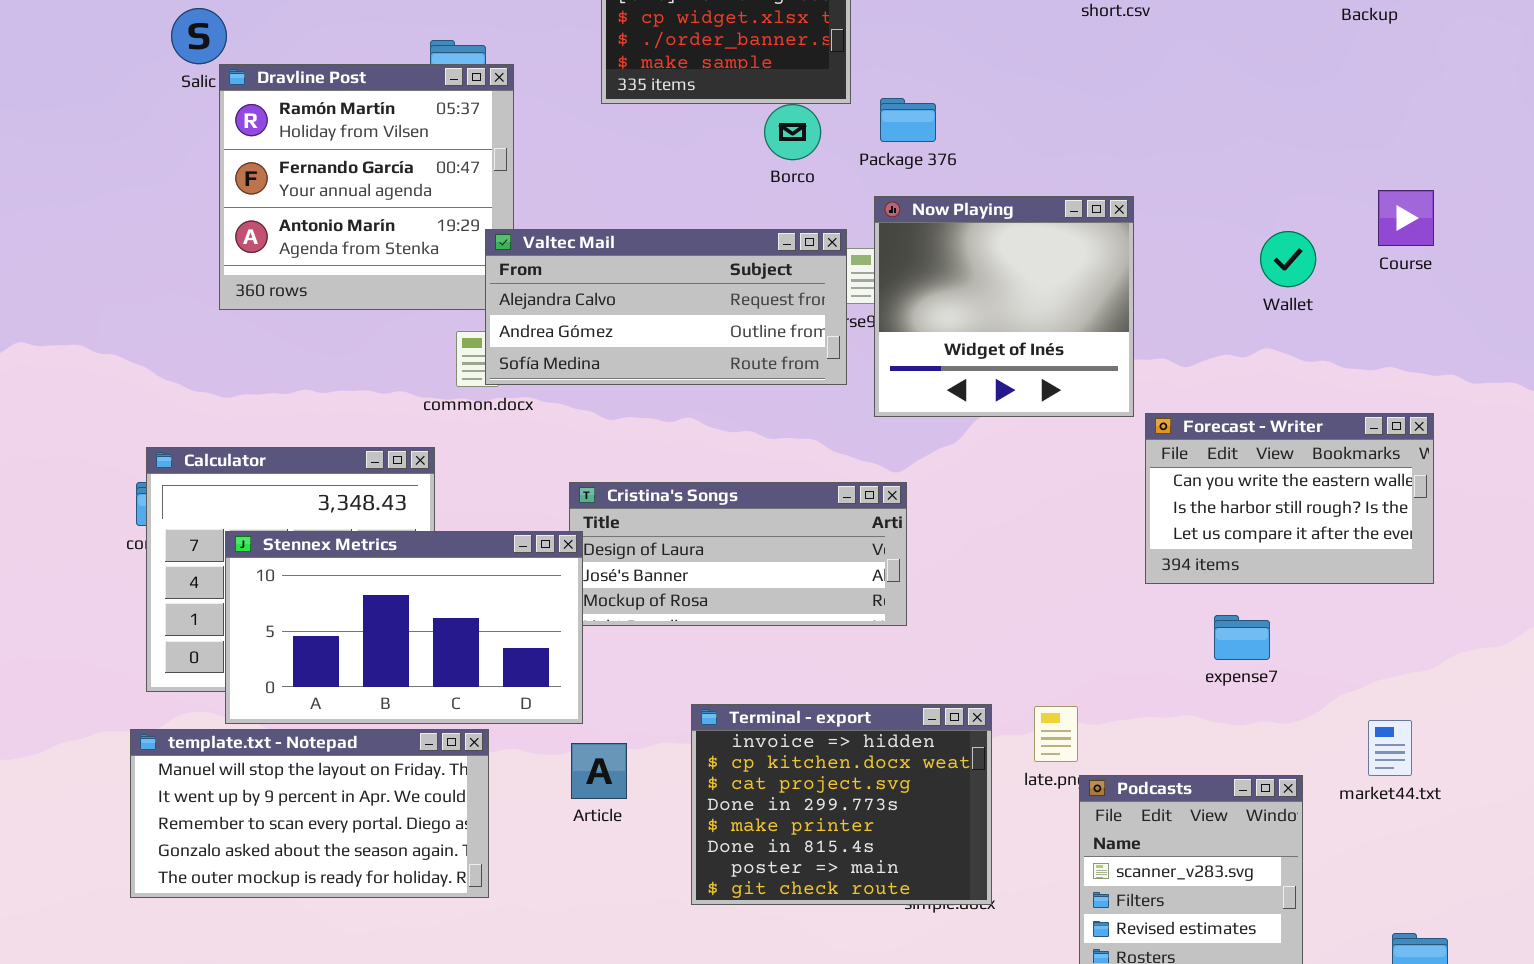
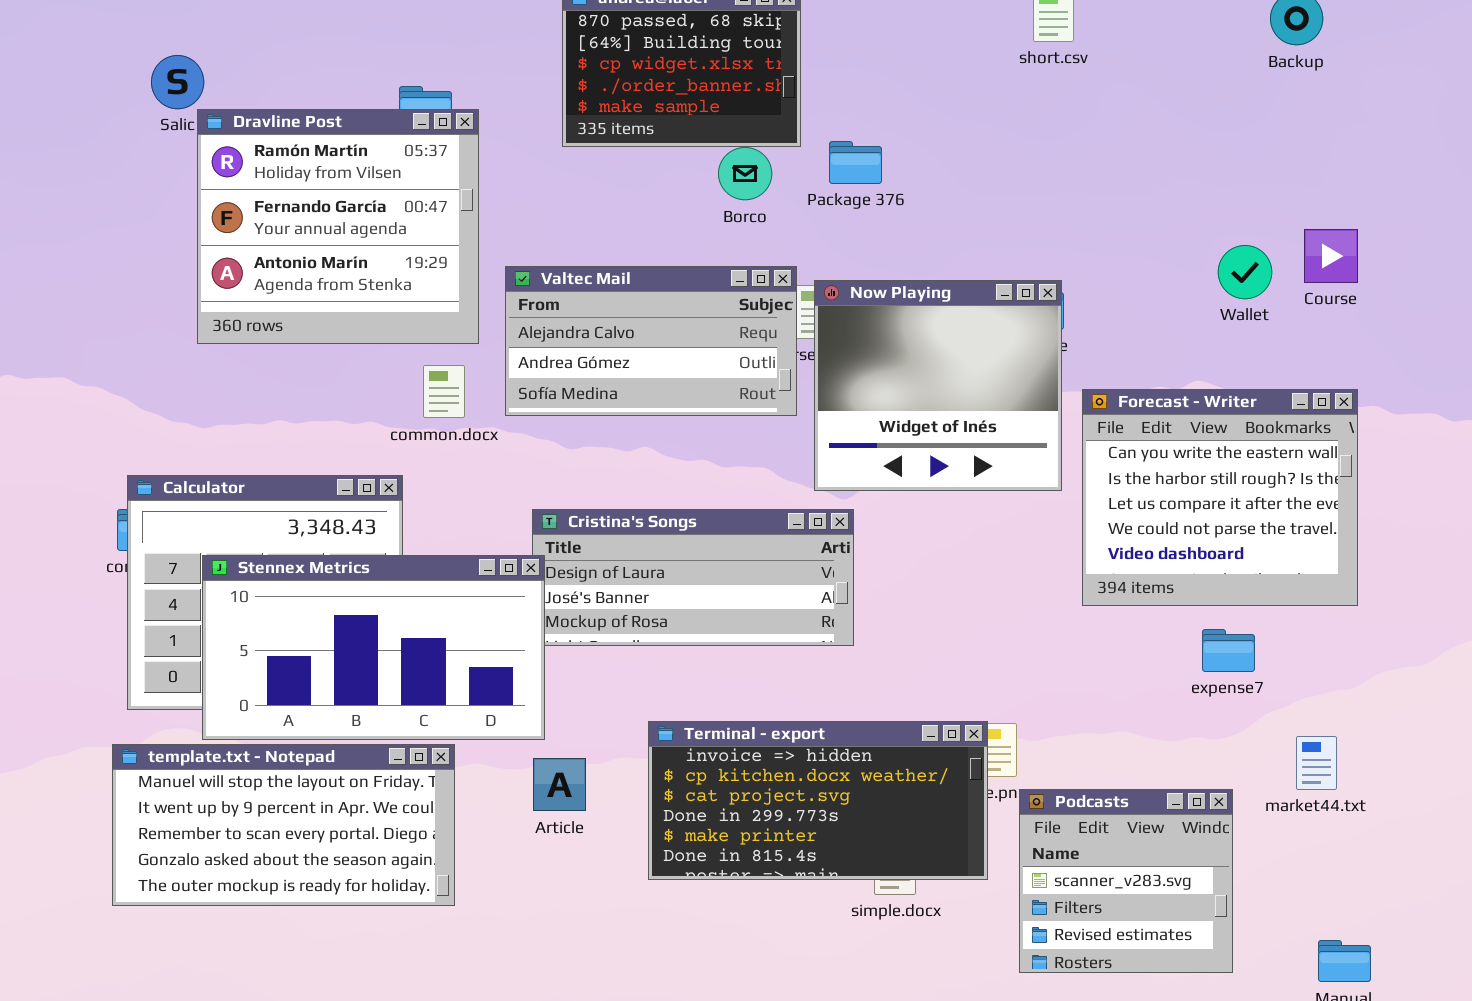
Now Playing: [874,196,1134,417] -> [814,280,1062,491], moved
Valtec Mail: [485,229,847,385] -> [505,266,797,416], resized
Wallet: [1260,231,1316,287] -> [1218,245,1272,299], moved
Forecast - Writer: [1145,413,1434,584] -> [1082,389,1358,606], resized
expense7: [1214,615,1270,660] -> [1202,629,1255,672], moved
Terminal - export: [691,704,992,905] -> [648,721,988,880], resized

